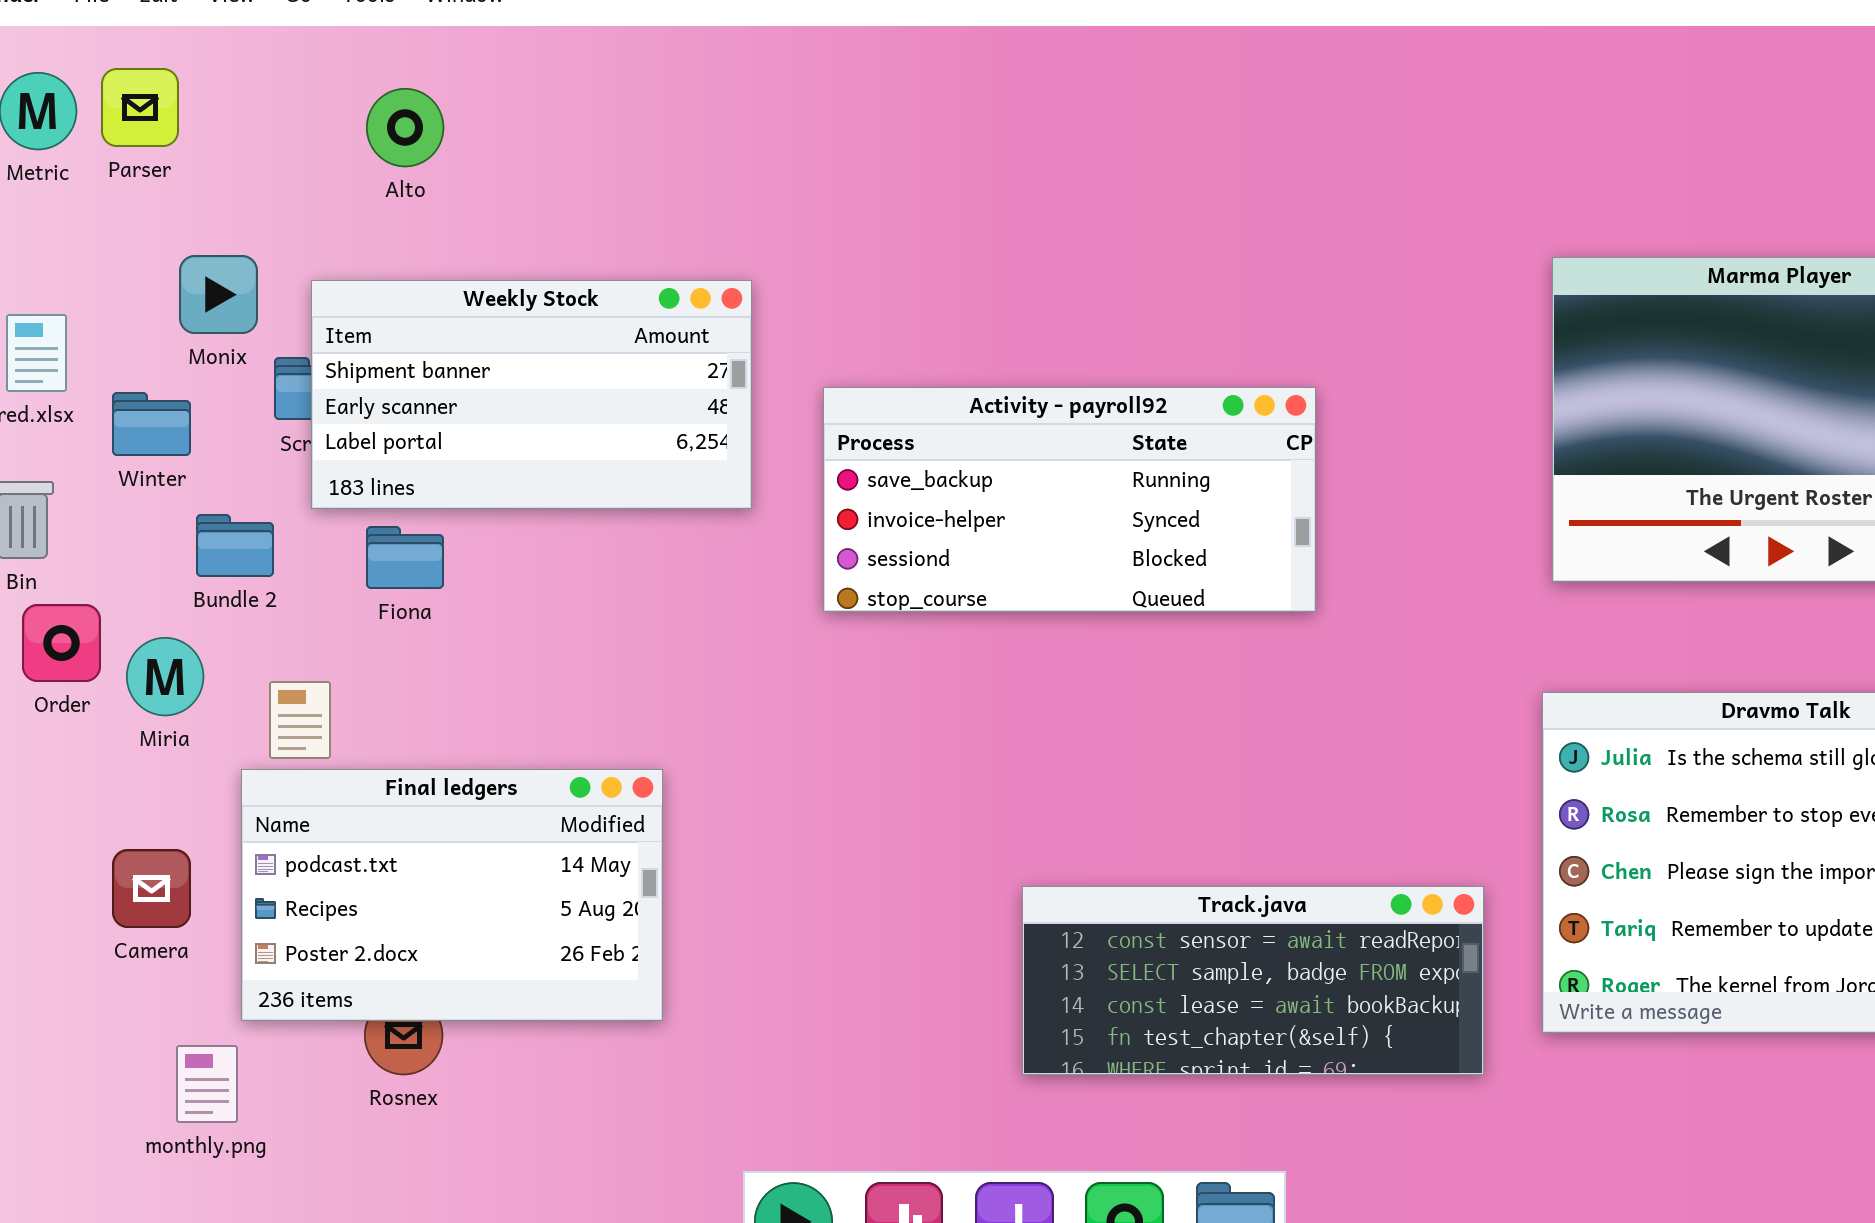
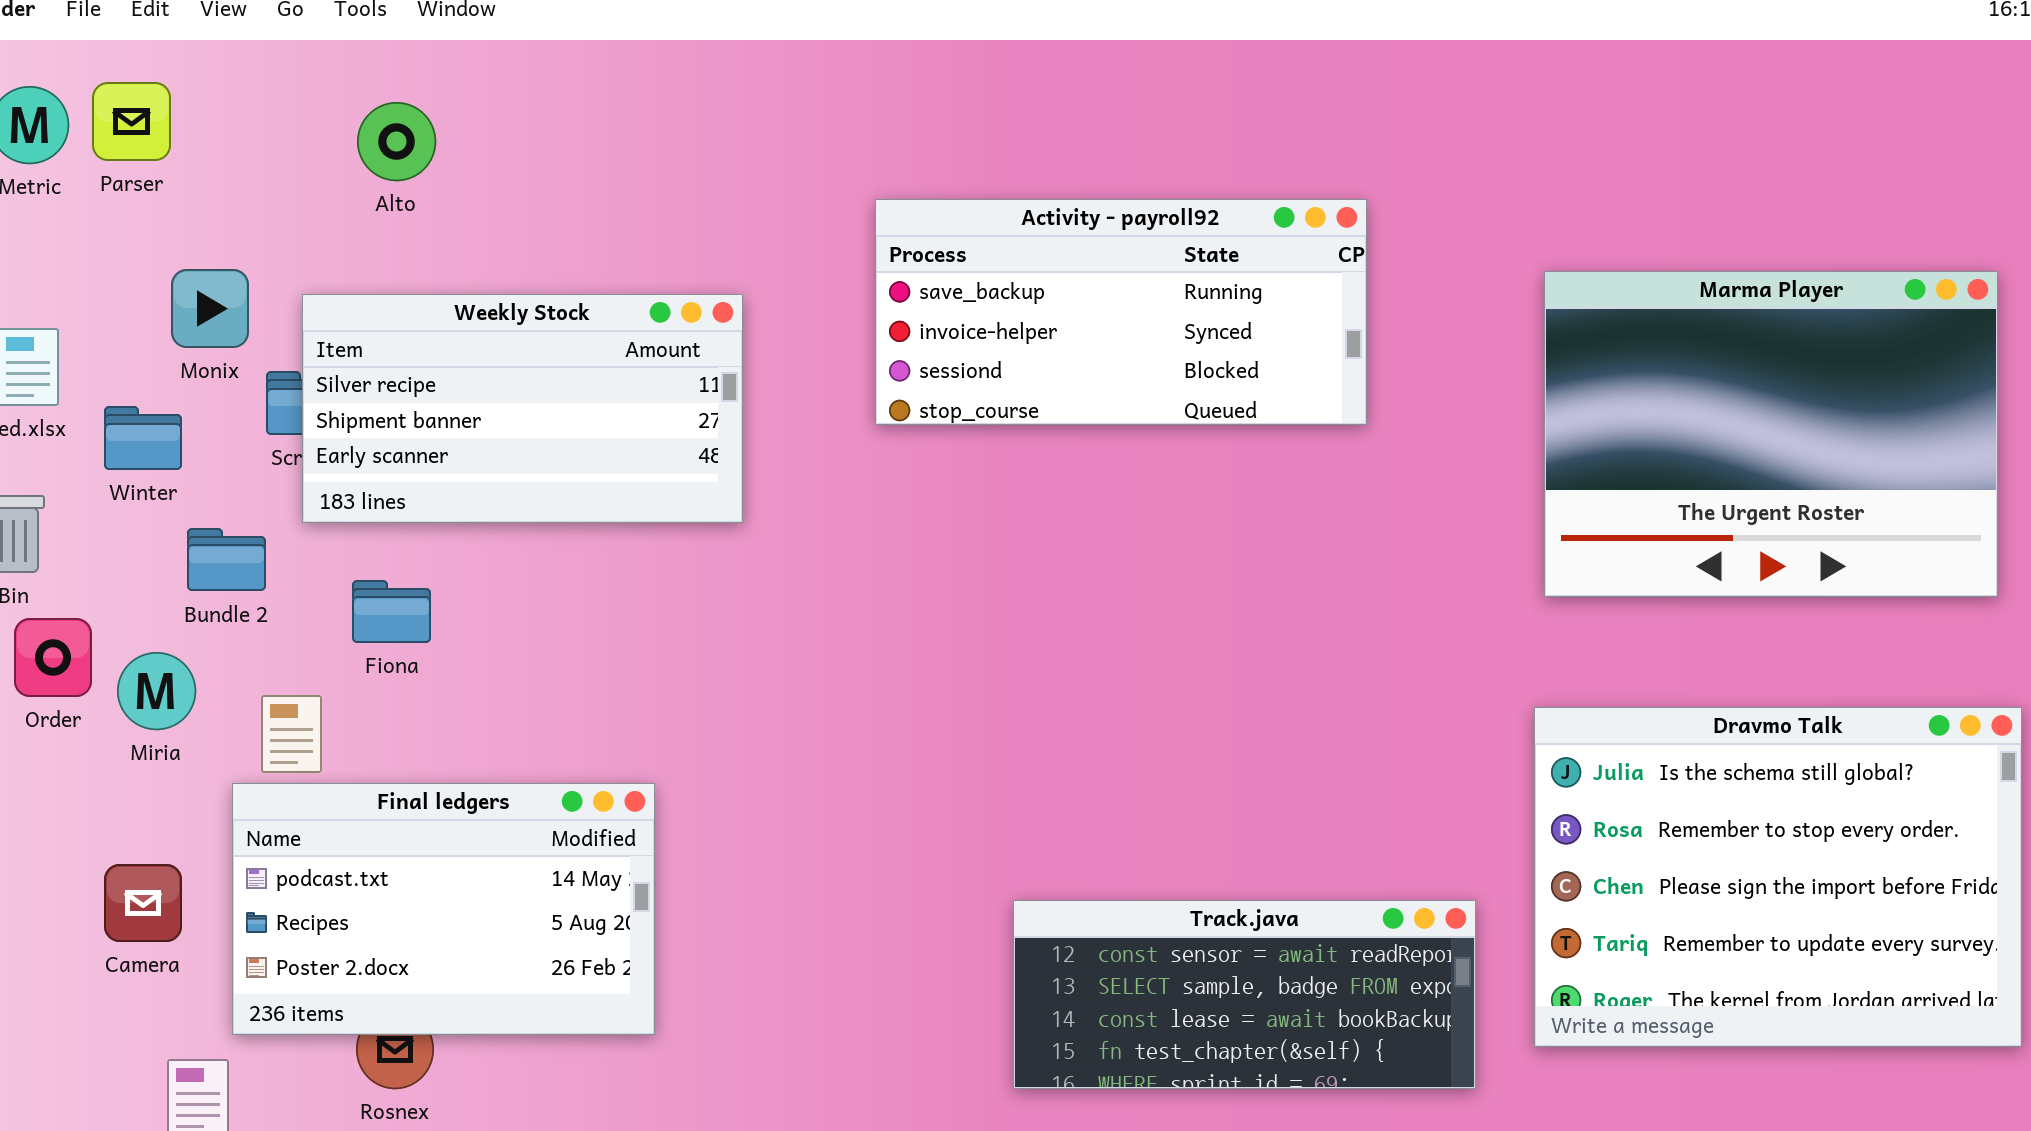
Weekly Stock: [311,280,752,509] -> [302,294,743,523], scrolled up 1 row
Activity - payroll92: [823,387,1316,612] -> [875,199,1367,425], moved
Fiona: [366,526,444,589] -> [352,580,431,643], moved

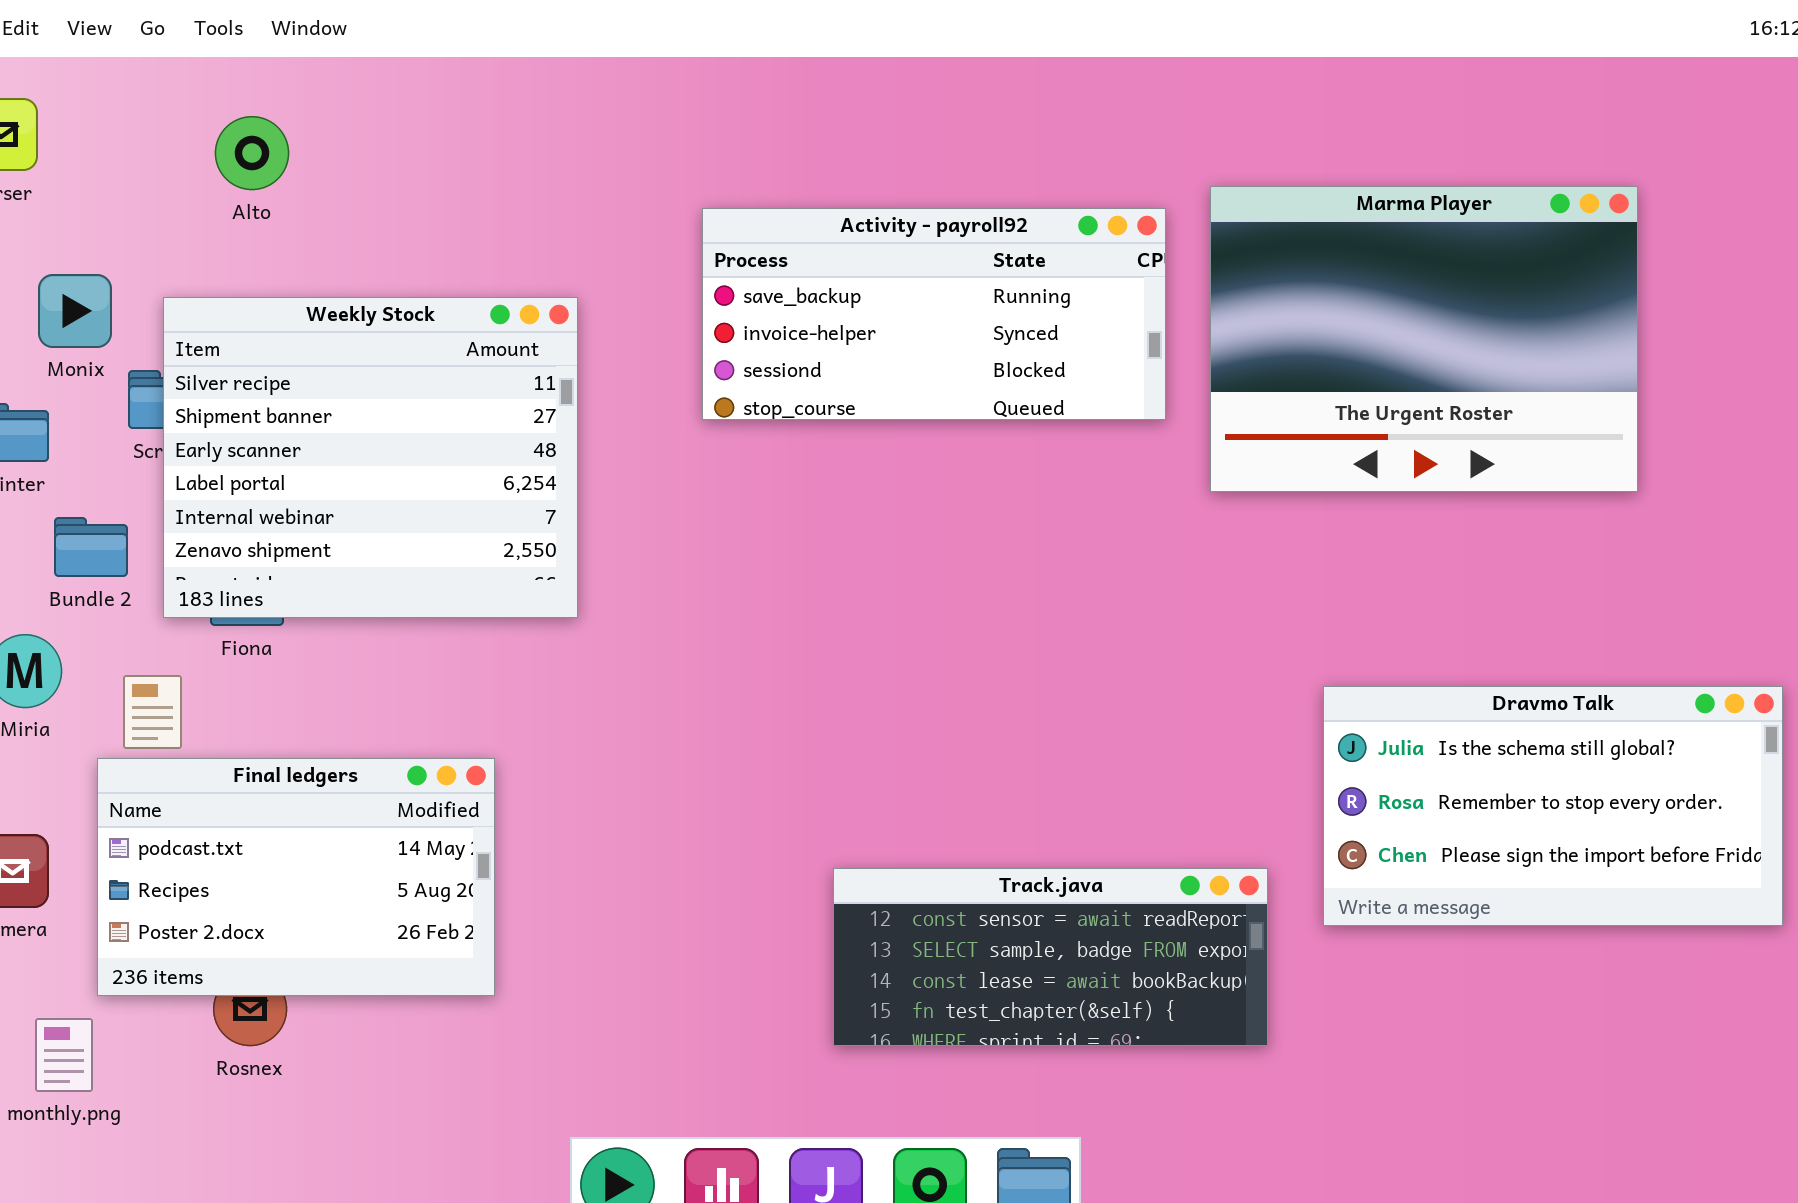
Marma Player: [1544,271,1998,597] -> [1210,186,1638,492], moved
Weekly Stock: [302,294,743,523] -> [163,297,578,618], resized
Dravmo Talk: [1534,707,2022,1047] -> [1323,686,1783,926], resized

